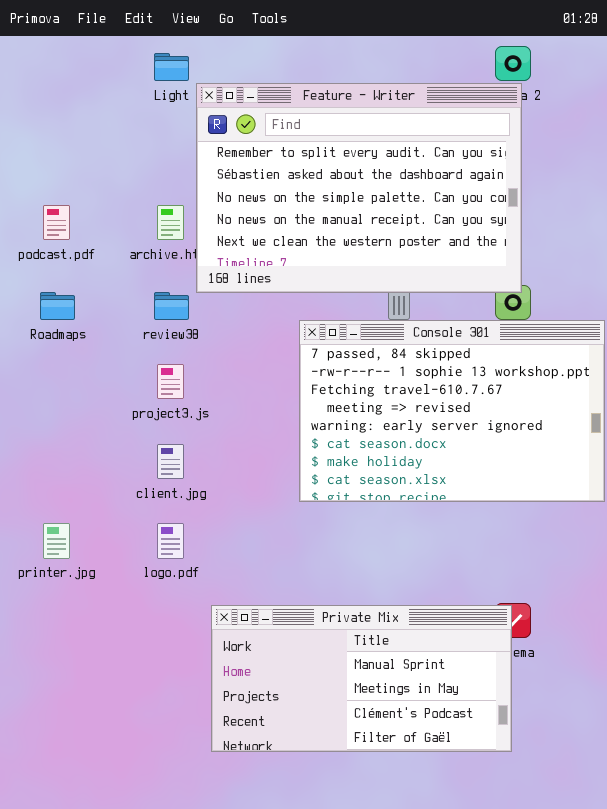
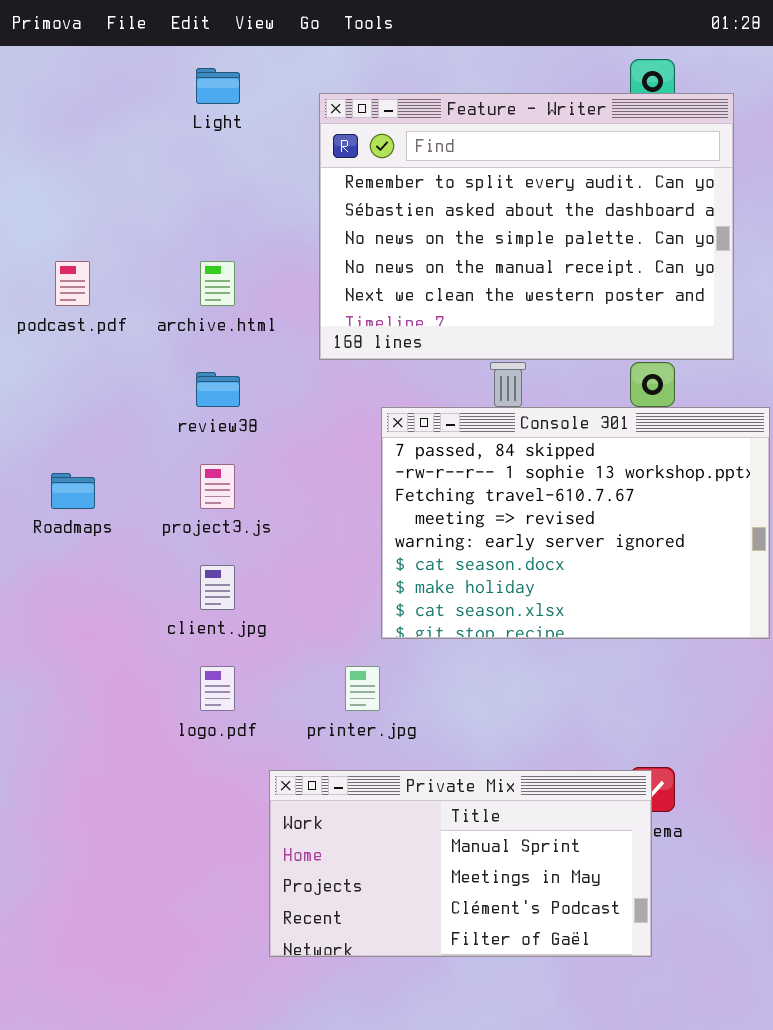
Feature - Writer: [196,83,522,293] -> [319,93,734,360], moved
Roadmaps: [40,292,75,320] -> [51,473,95,509], moved
printer.jpg: [43,523,70,559] -> [345,666,380,711], moved

